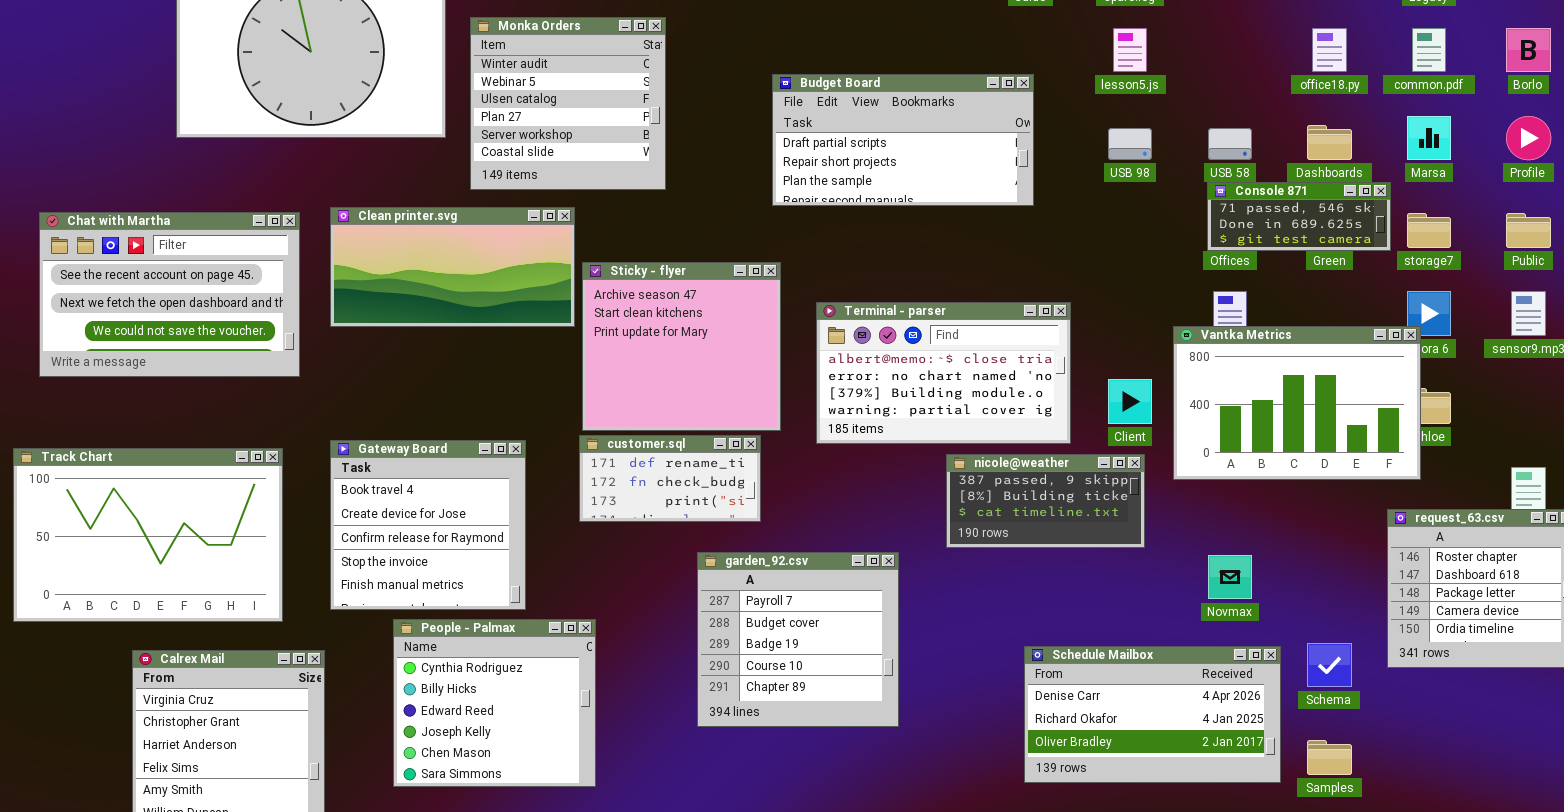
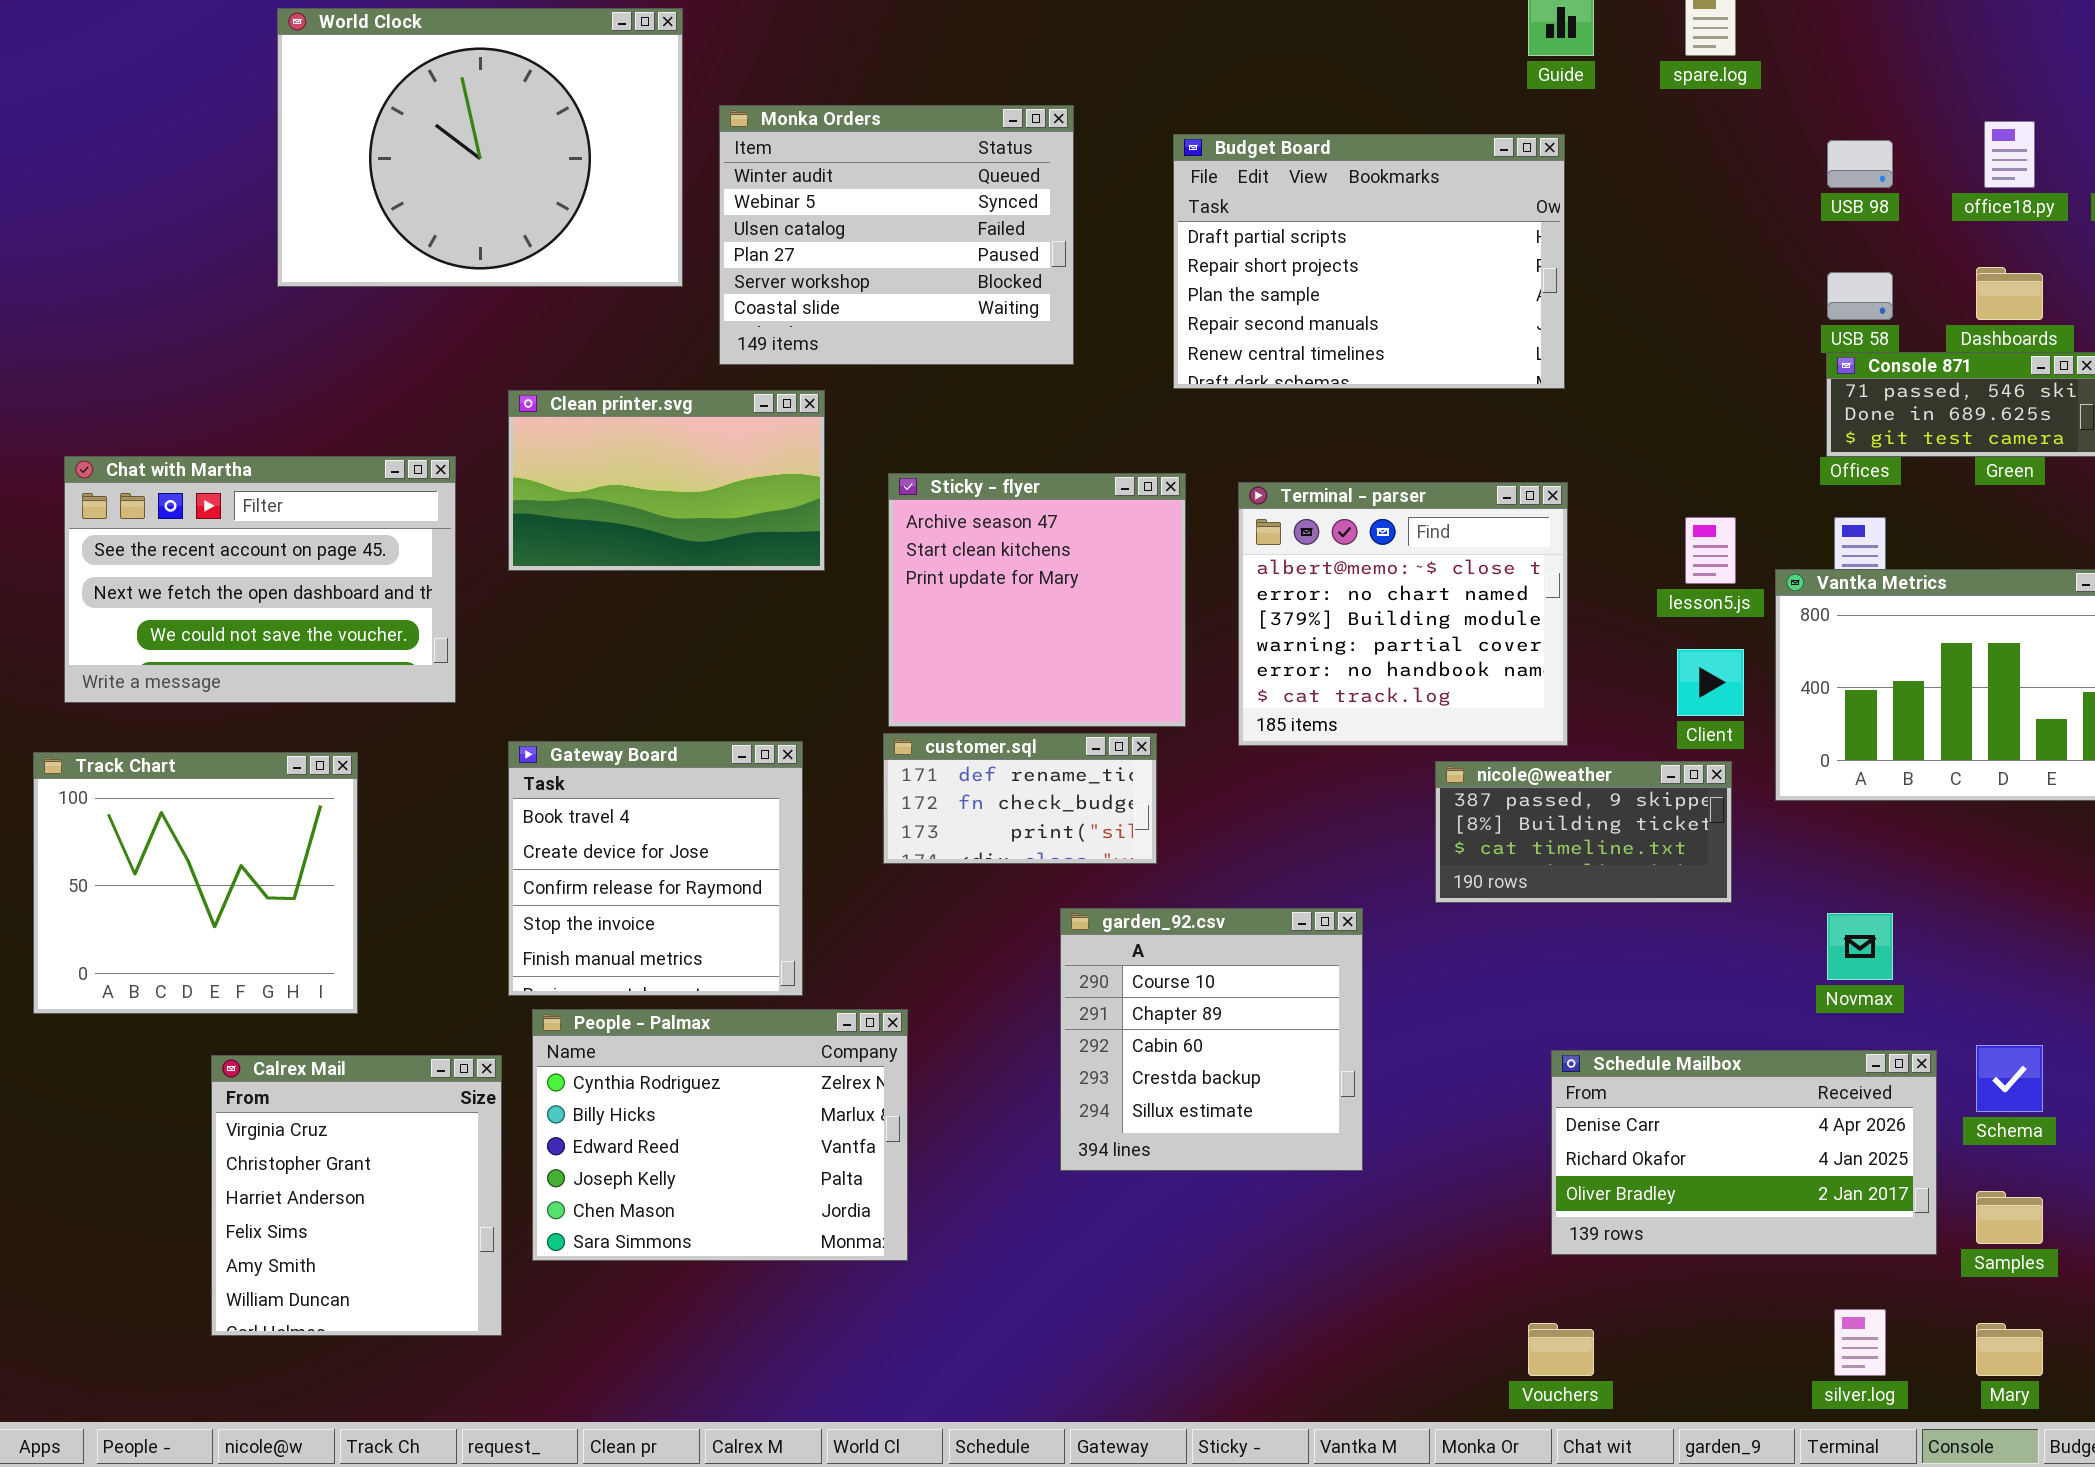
Monka Orders: [470,17,666,190] -> [719,105,1074,365], resized
lesson5.js: [1113,28,1147,72] -> [1685,517,1736,584], moved
Budget Board: [772,74,1034,206] -> [1173,134,1565,389], resized
USB 98: [1108,128,1152,160] -> [1827,140,1893,188], moved
Clean printer.svg: [330,207,575,327] -> [508,390,825,571], resized
Chat with Martha: [39,212,300,377] -> [64,456,456,703], moved
Terminal - parser: [816,302,1071,444] -> [1238,482,1568,746], resized
Track Chart: [13,448,283,622] -> [33,752,358,1014], resized
garden_92.csv: [697,552,899,727] -> [1060,908,1363,1171], scrolled down 3 rows
People - Palmax: [393,619,596,787] -> [532,1009,908,1261], resized

